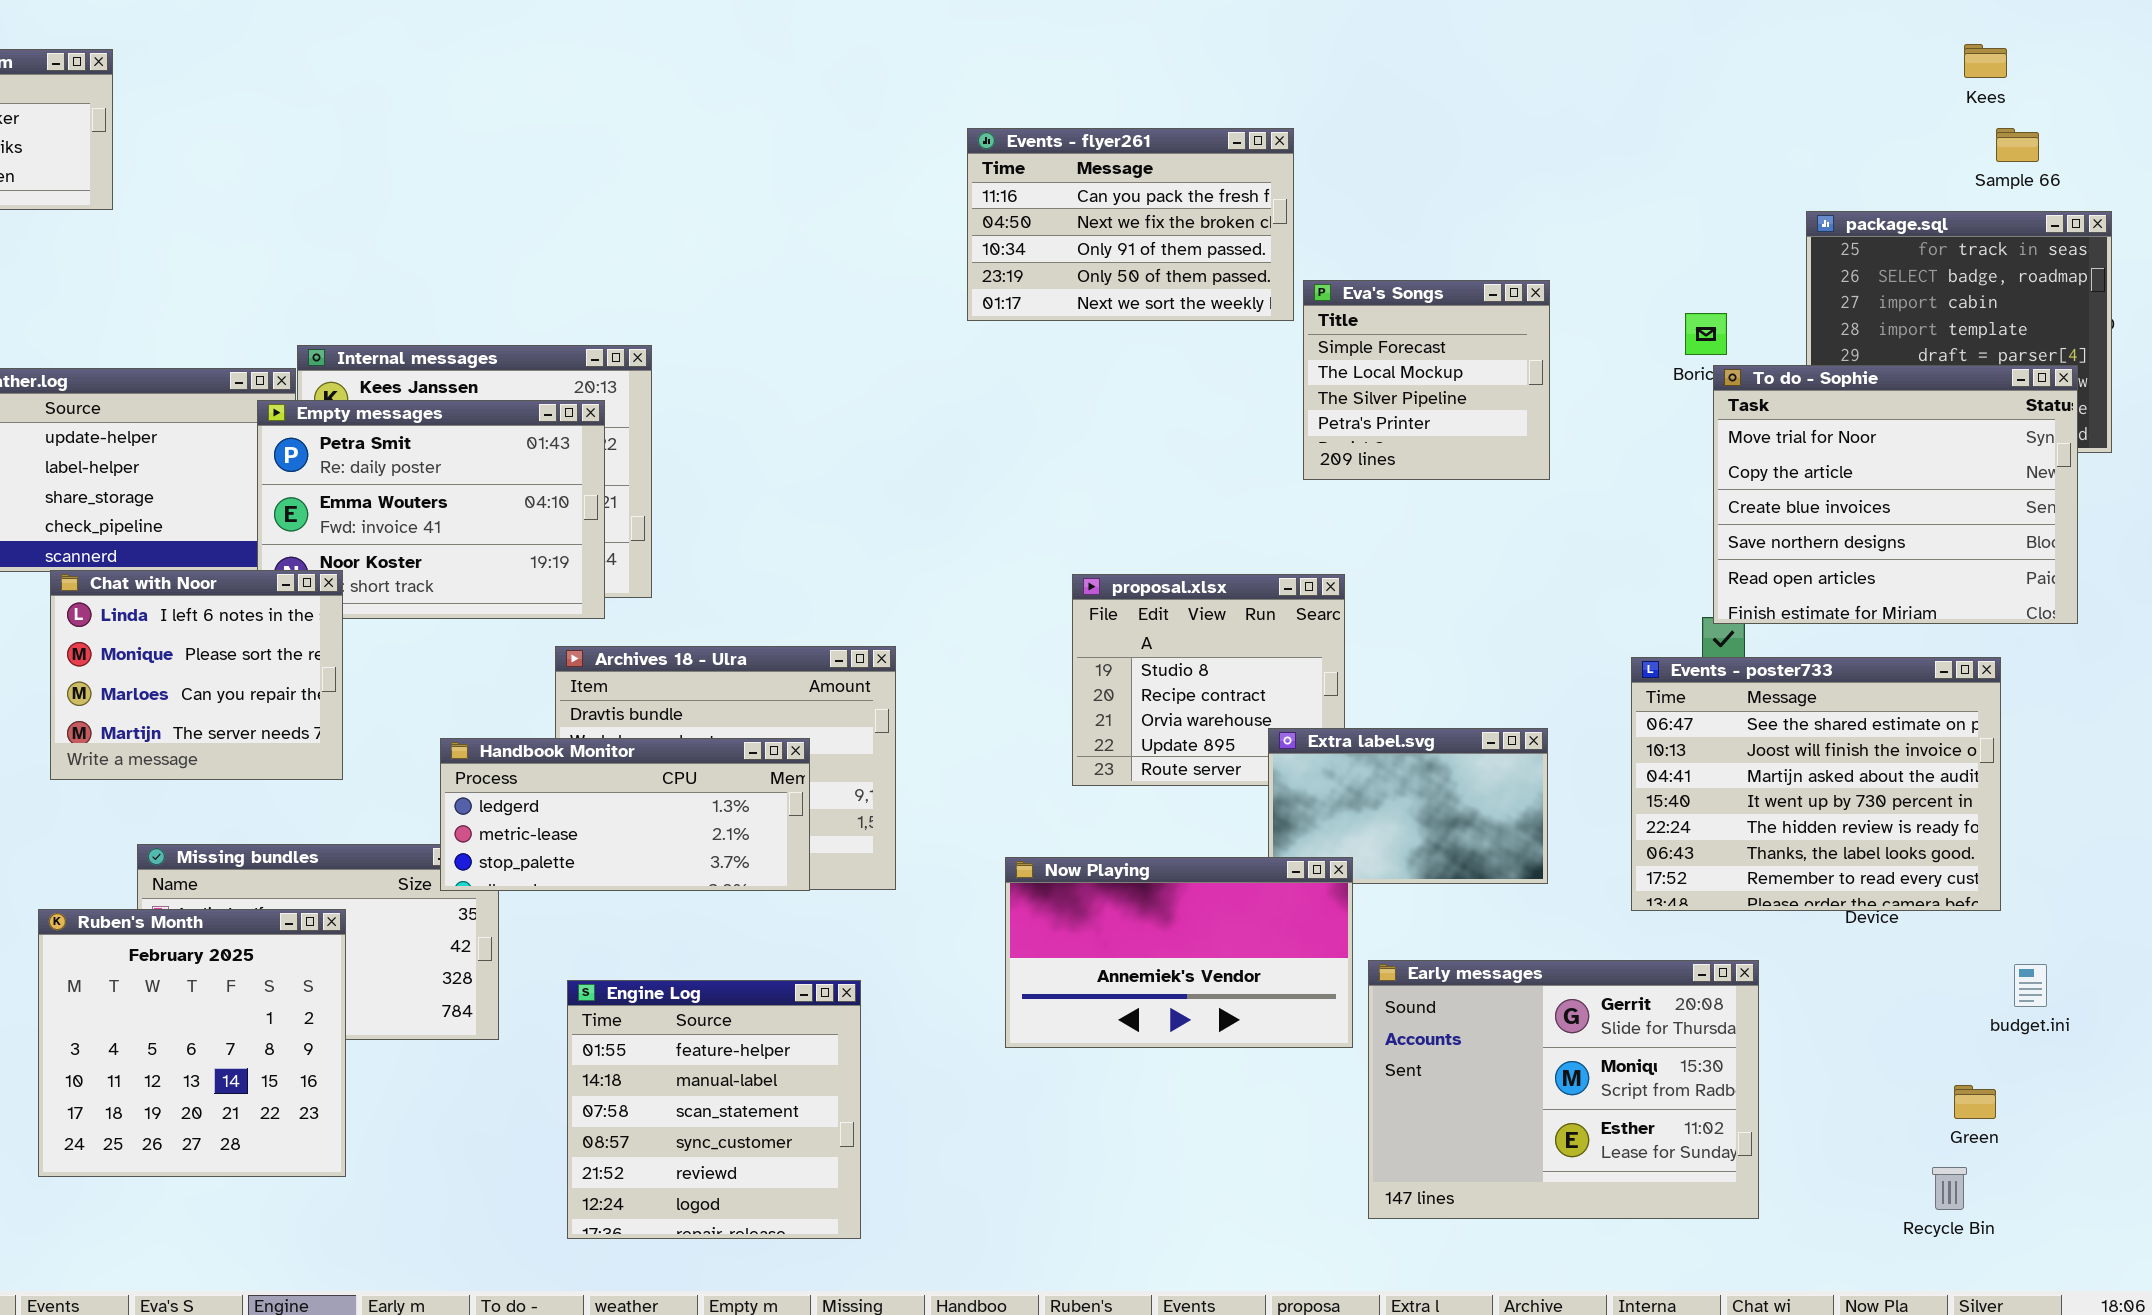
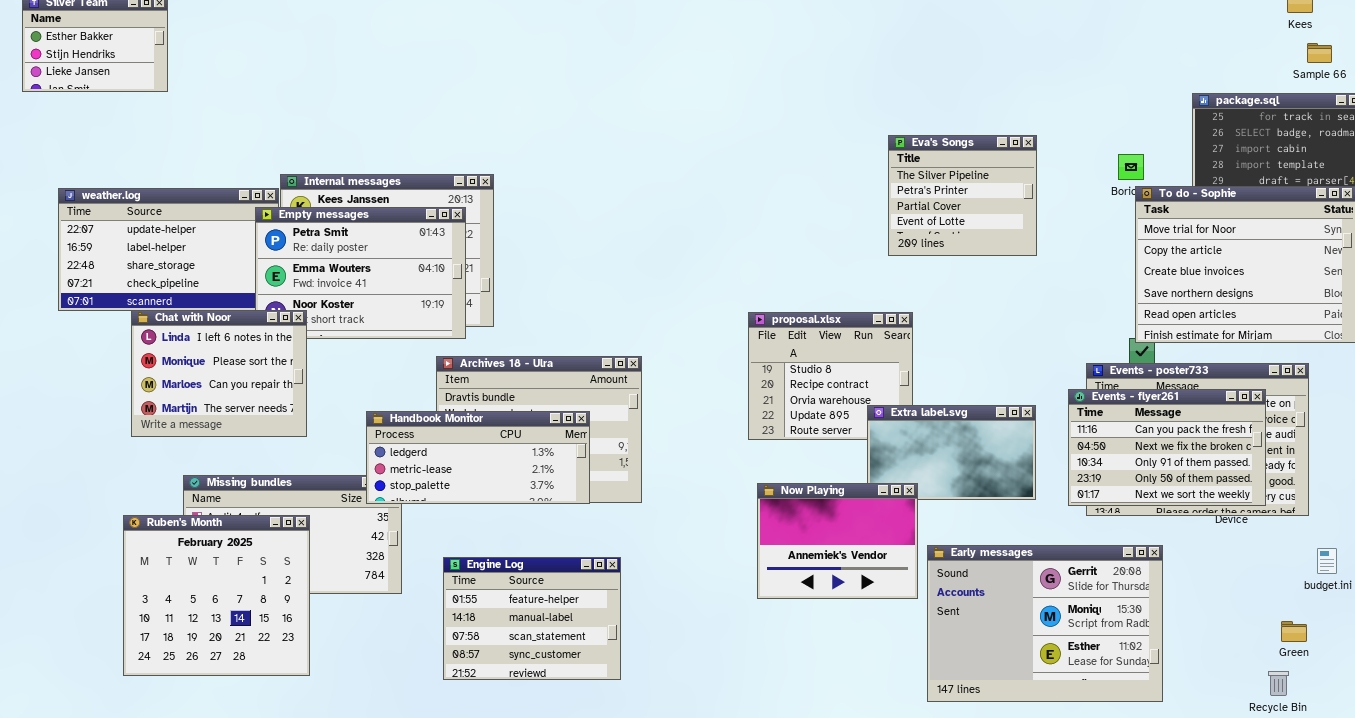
Events - flyer261: [967,128,1294,321] -> [1068,389,1266,506], moved
Eva's Songs: [1303,280,1550,480] -> [888,135,1037,256], scrolled down 2 rows
Now Playing: [1005,857,1353,1048] -> [757,483,918,599], resized
Engine Log: [567,980,861,1239] -> [443,557,621,680], resized

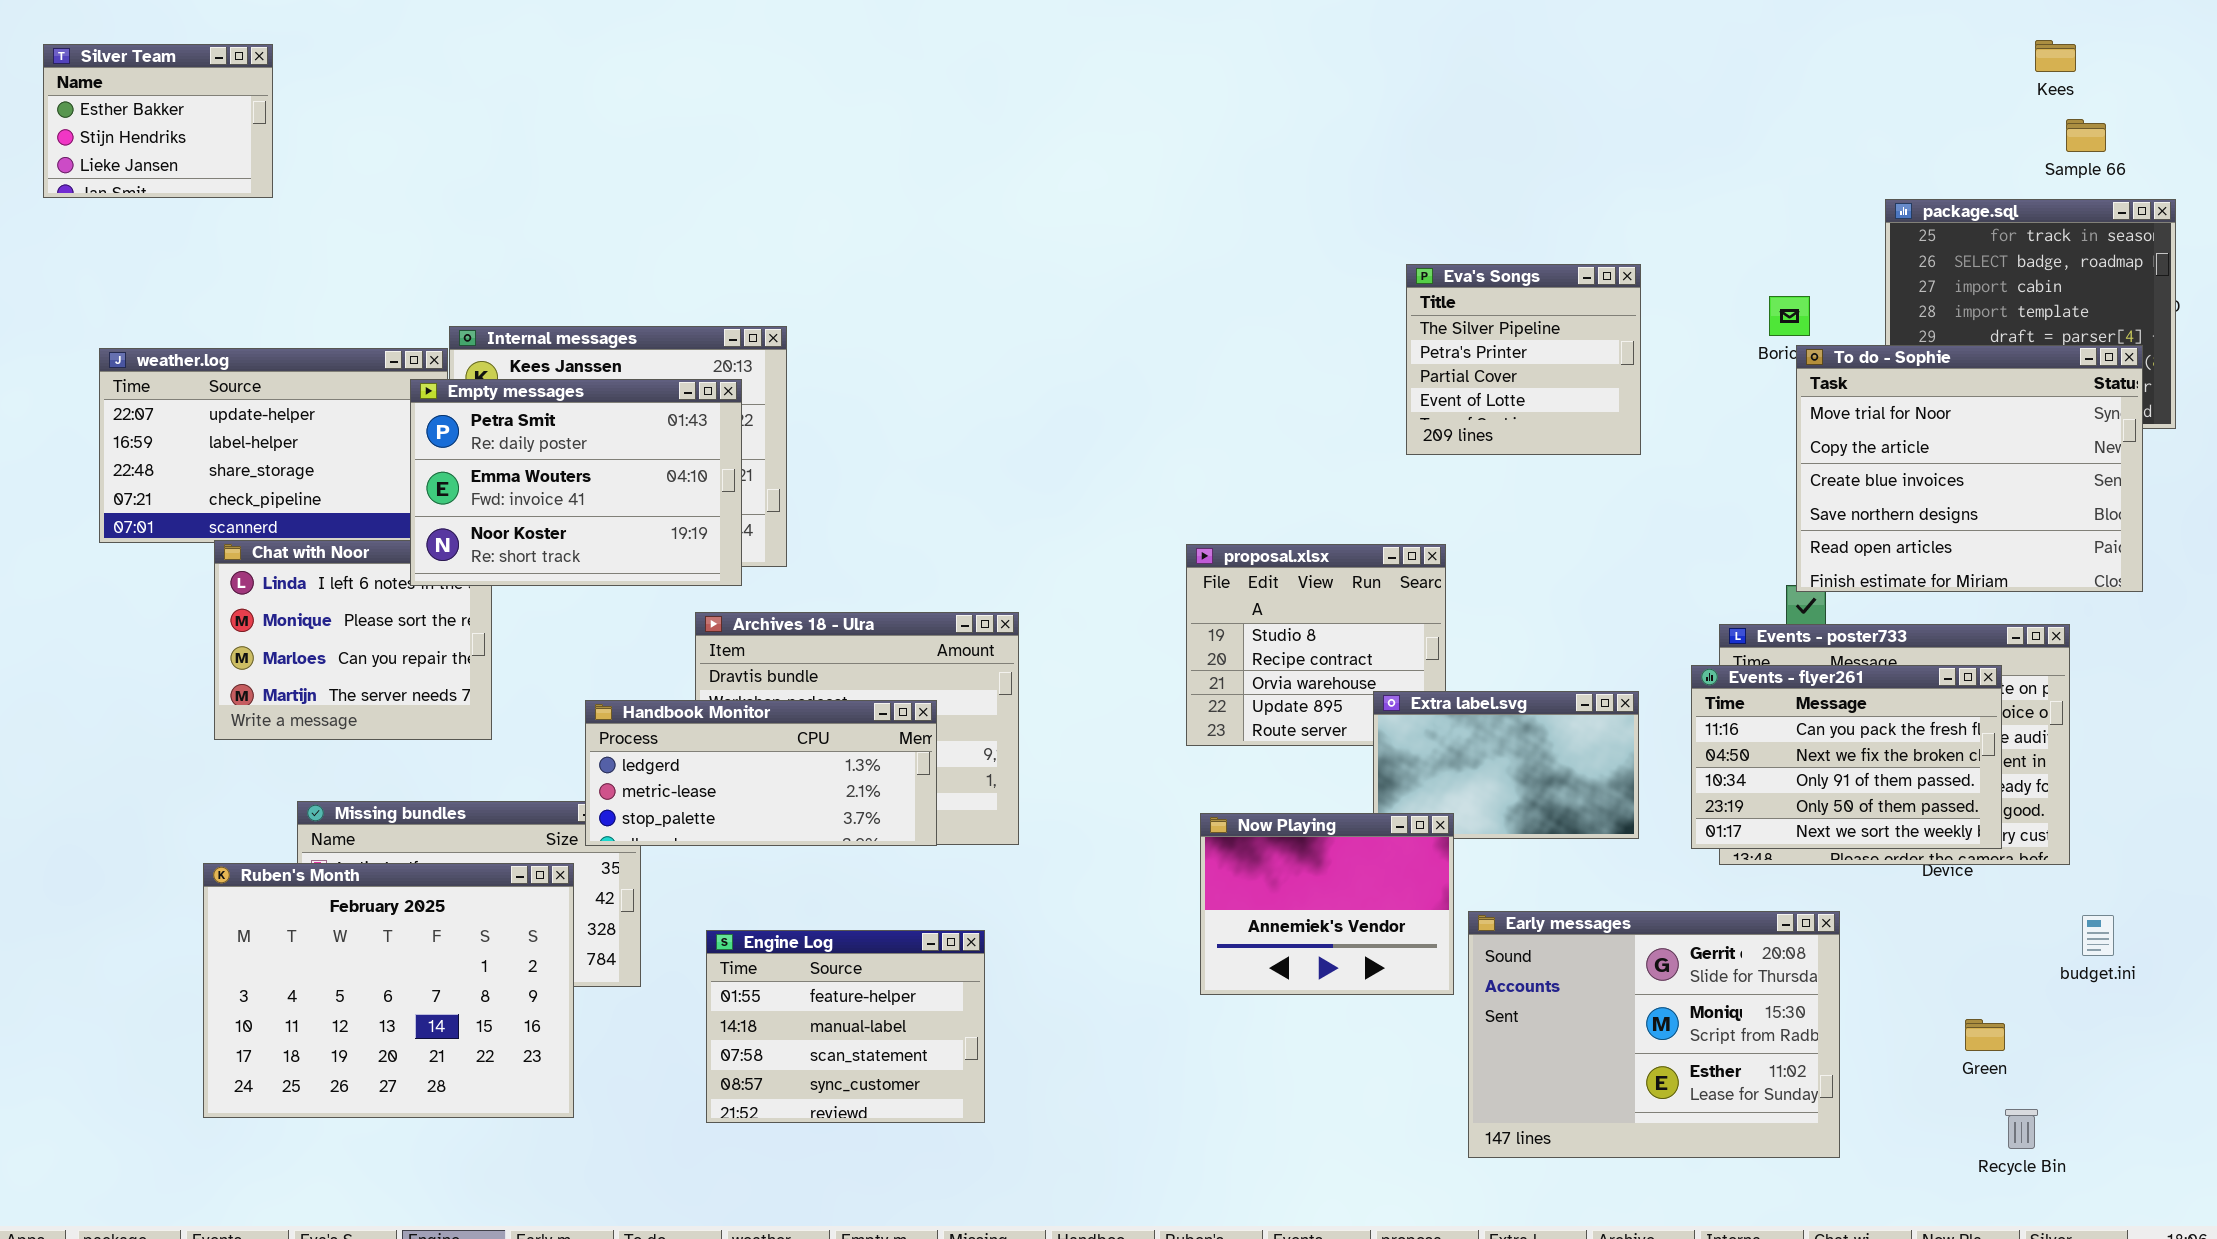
Empty messages: [255,207,466,339] -> [410,379,742,586], raised
Ruben's Month: [123,515,310,676] -> [203,863,574,1118], resized
Green: [1281,621,1307,642] -> [1965,1019,2005,1051], moved

